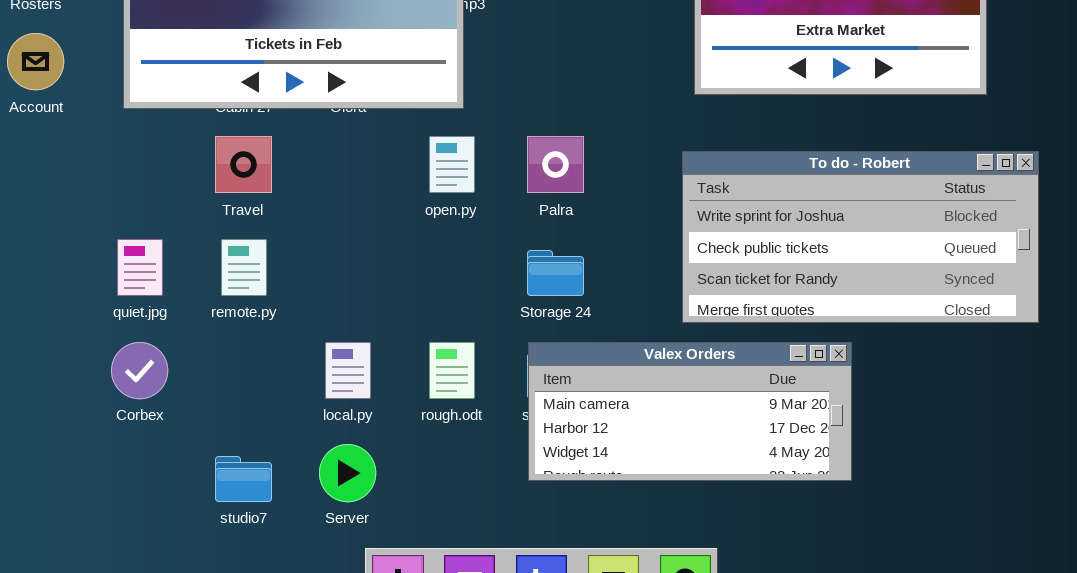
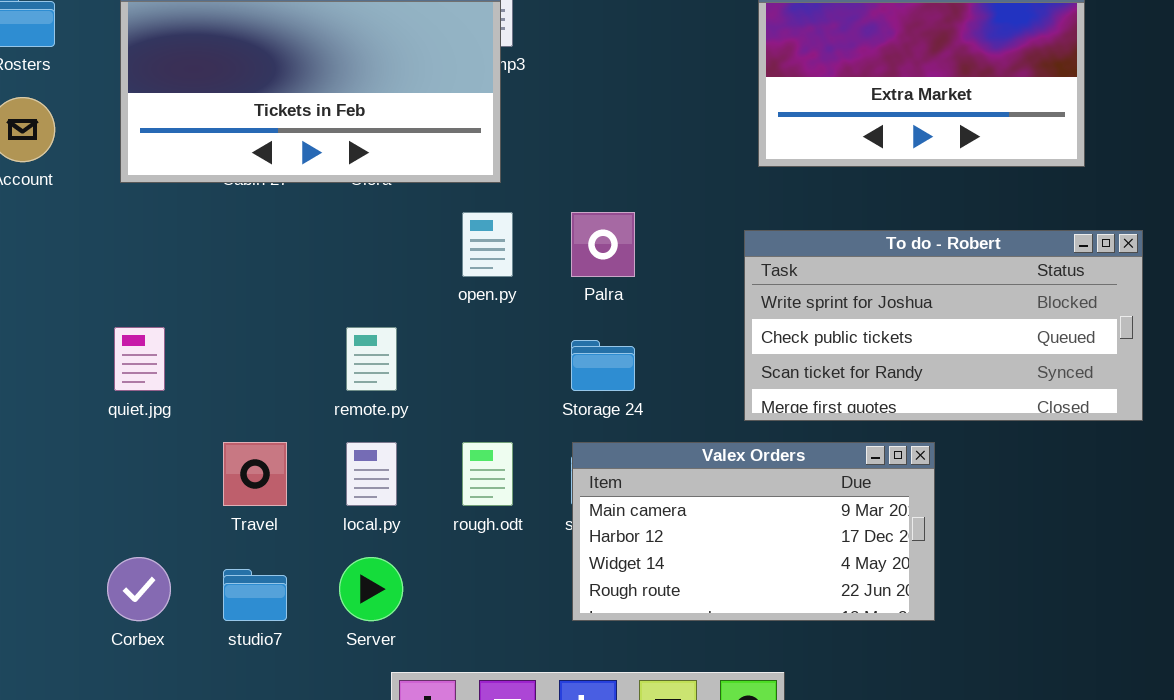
Travel: [215,136,272,193] -> [223,442,287,506], moved
remote.py: [221,239,267,296] -> [346,327,397,391], moved
Corbex: [111,342,168,399] -> [107,557,171,621], moved
Valex Orders: [528,342,852,481] -> [572,442,935,621], resized

